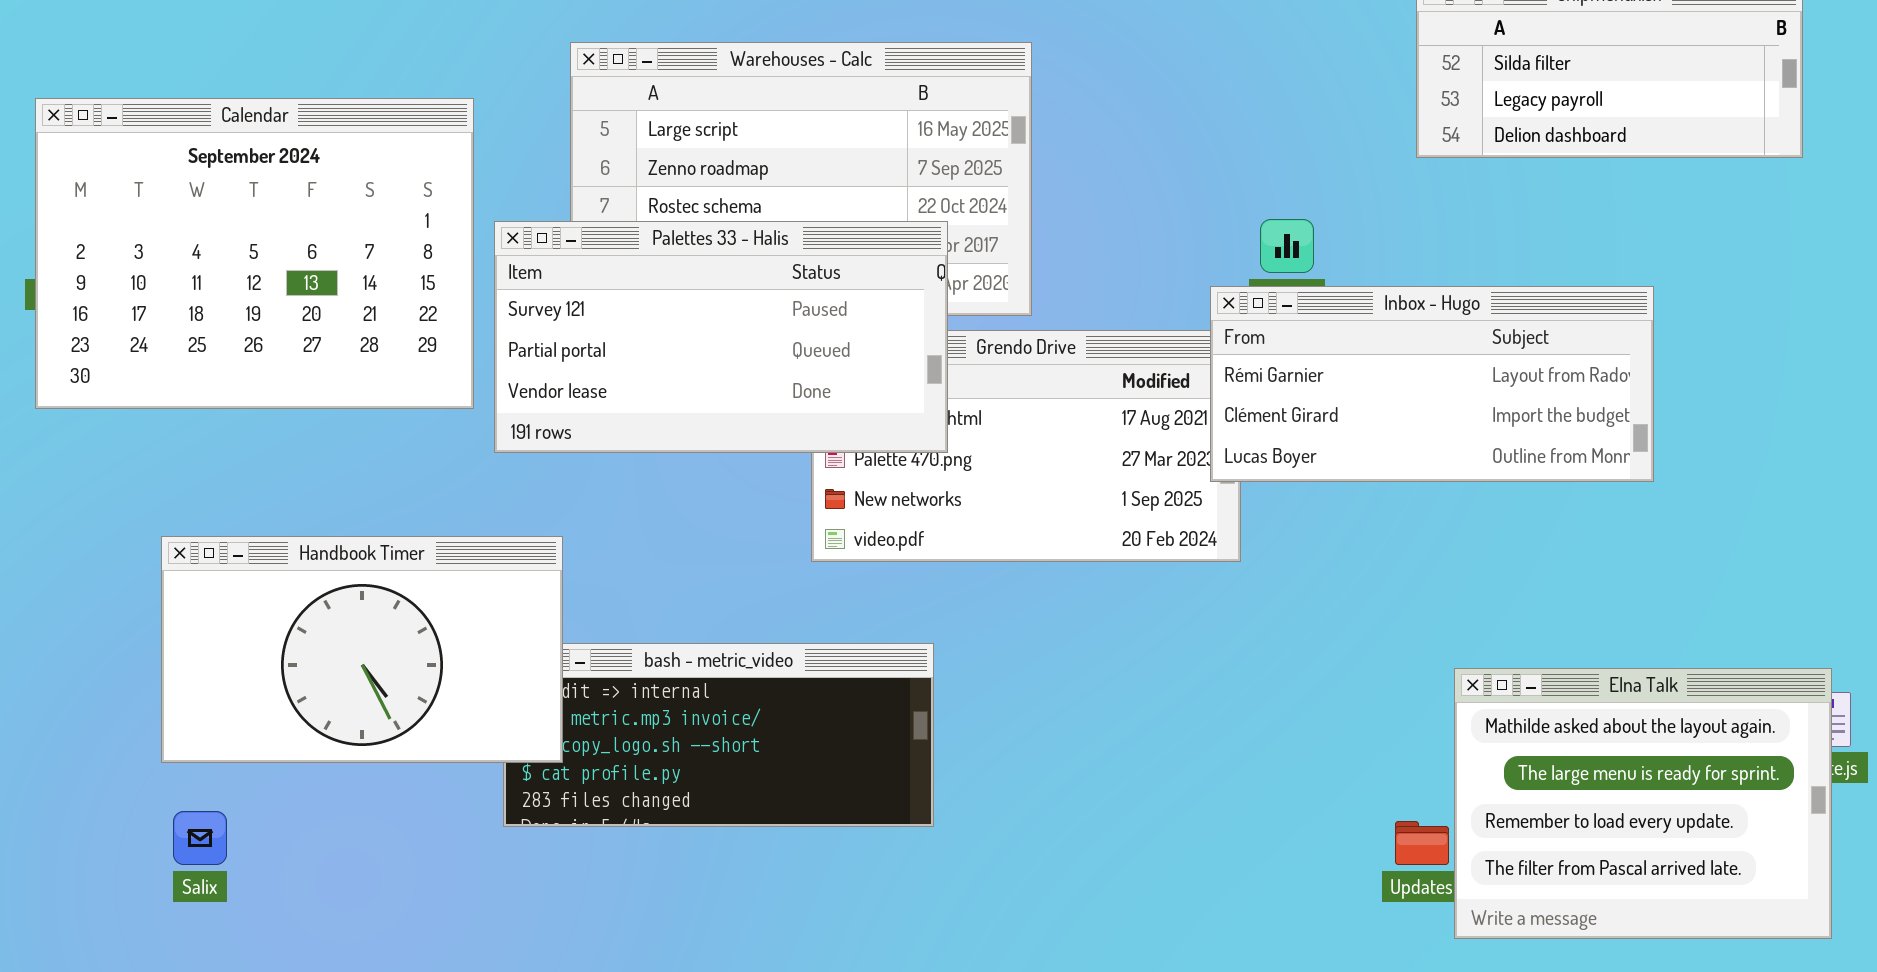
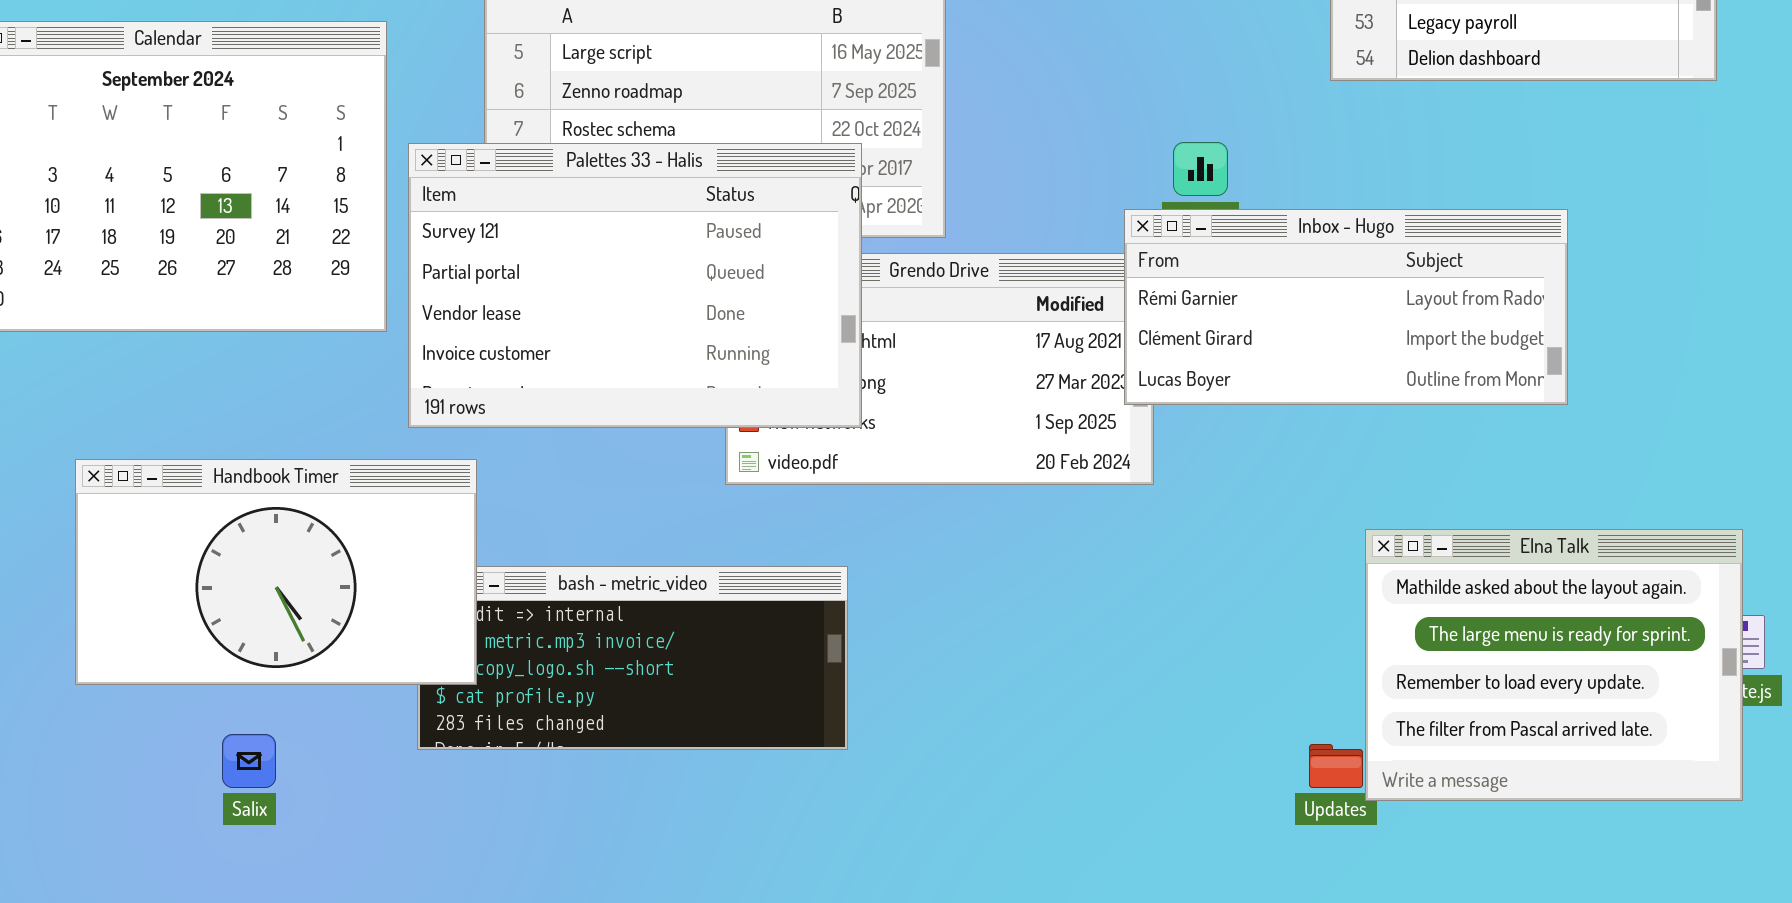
Palettes 33 - Halis: [494,221,948,453] -> [408,143,862,428], resized
Elna Talk: [1454,668,1832,939] -> [1365,529,1743,801], moved
Salix: [173,811,227,865] -> [222,734,276,788], moved

